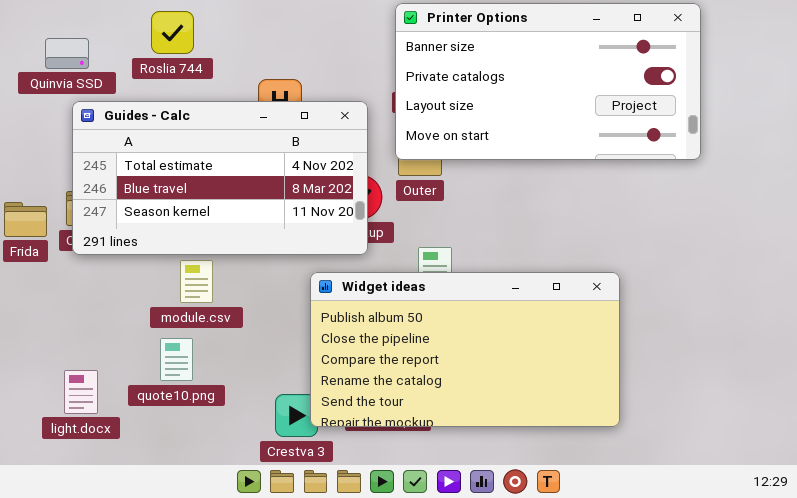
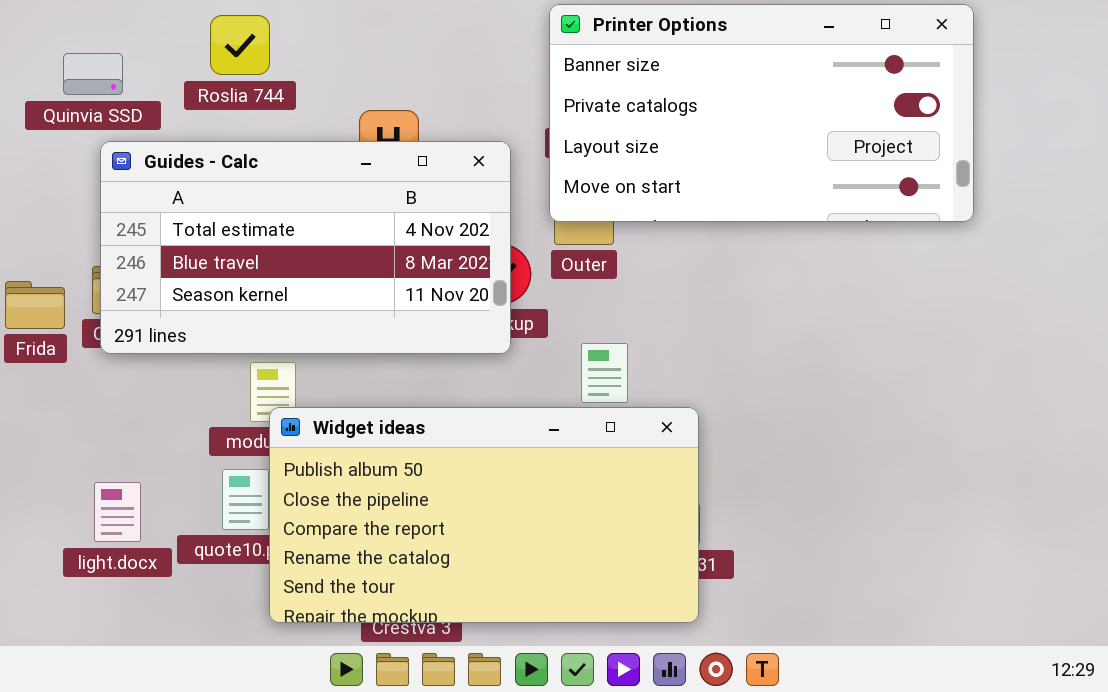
Widget ideas: [310,272,620,427] -> [269,407,699,623], moved
light.docx: [64,370,98,414] -> [94,482,141,542], moved

